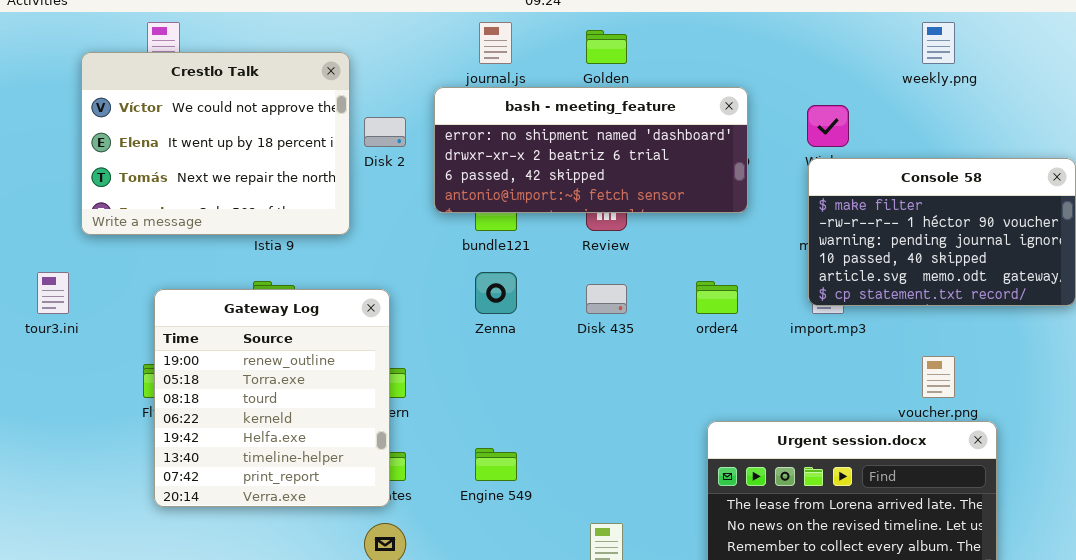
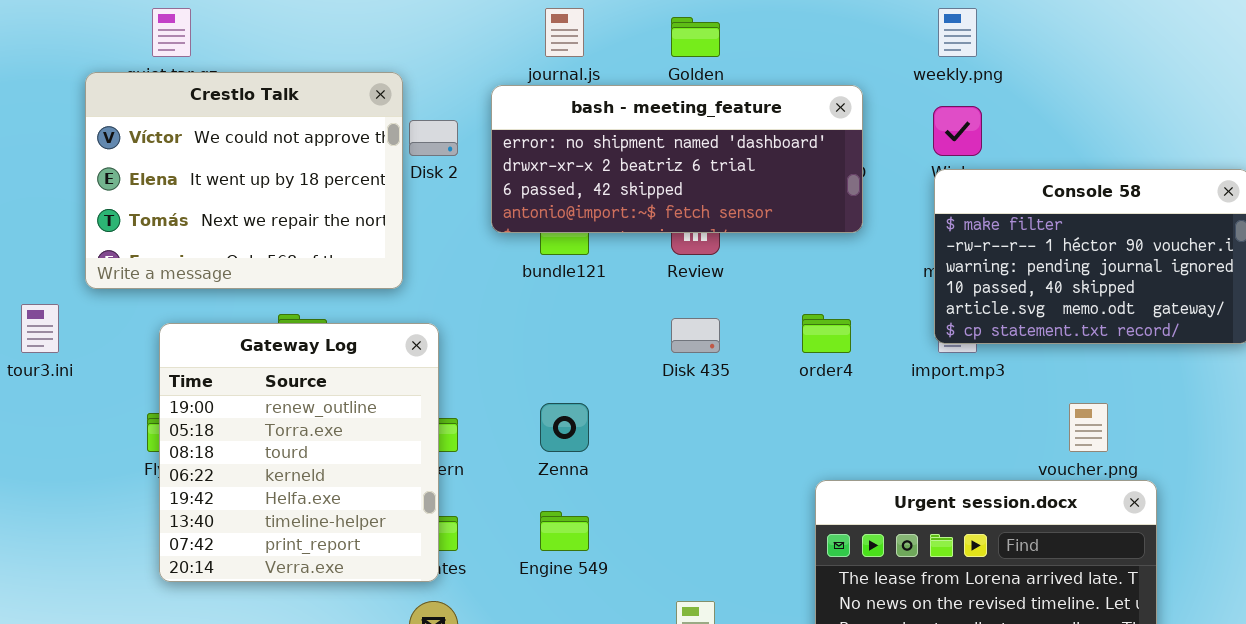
weekly.png: [922,22,955,64] -> [938,8,977,57], moved
Crestlo Talk: [81,52,350,235] -> [85,72,403,289], moved
Zenna: [475,272,517,314] -> [540,403,589,452], moved

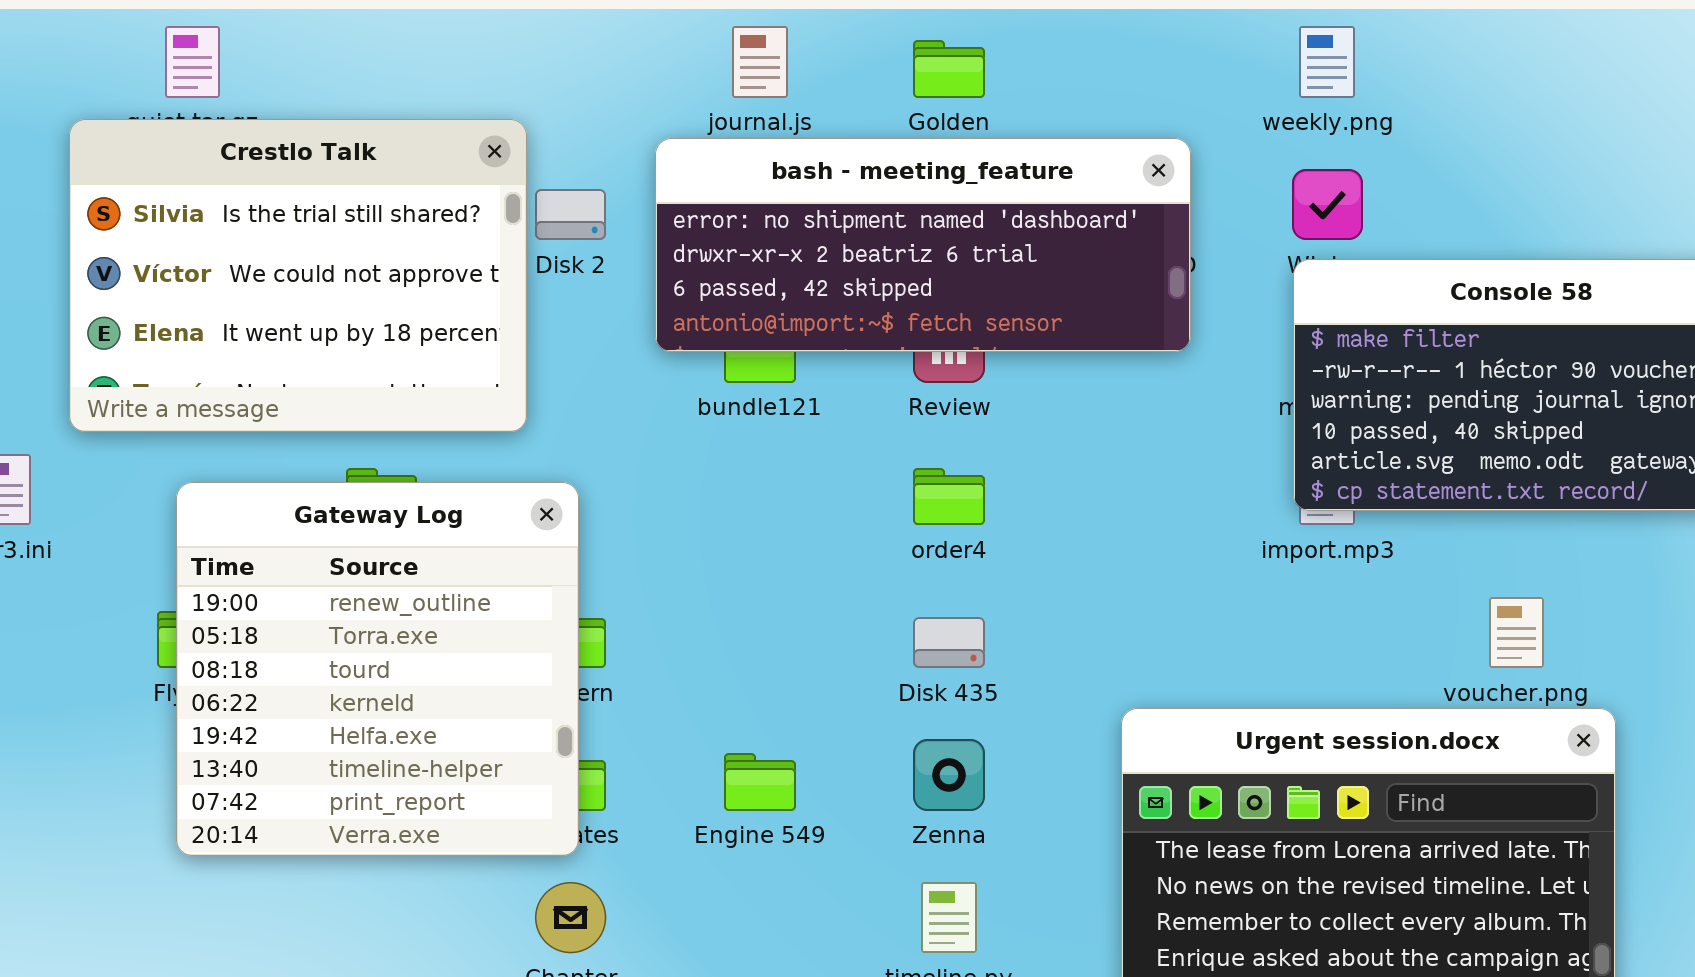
Crestlo Talk: [85,72,403,289] -> [69,119,527,432], scrolled up 1 row
order4: [802,314,851,353] -> [913,468,985,525], moved
Disk 435: [671,318,720,353] -> [913,617,985,668], moved
Zenna: [540,403,589,452] -> [913,739,985,811], moved

